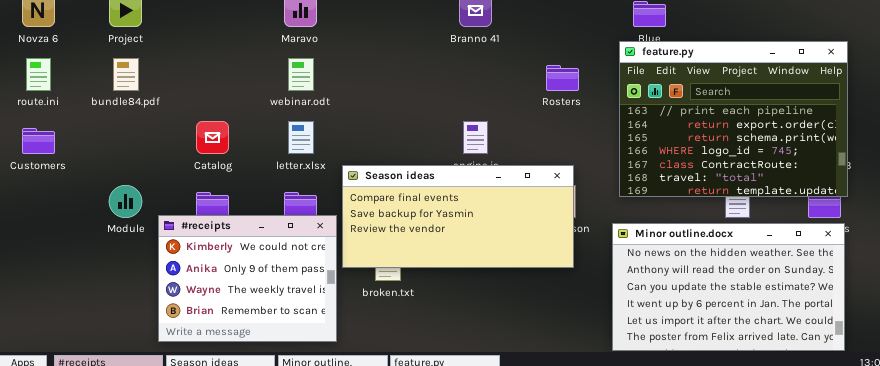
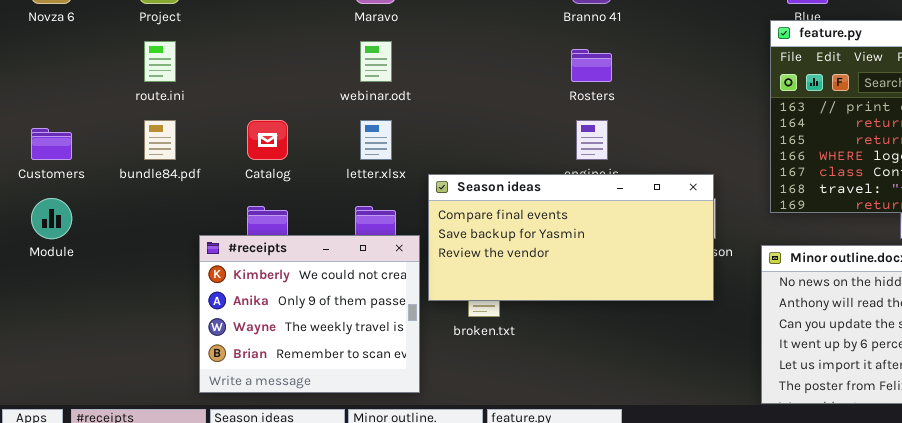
route.ini: [26,58,51,91] -> [144,41,176,82], moved
bundle84.pdf: [113,58,139,91] -> [144,120,176,160], moved
Rosters: [546,65,579,91] -> [571,49,612,82], moved
Module: [109,185,142,218] -> [31,198,72,239], moved

